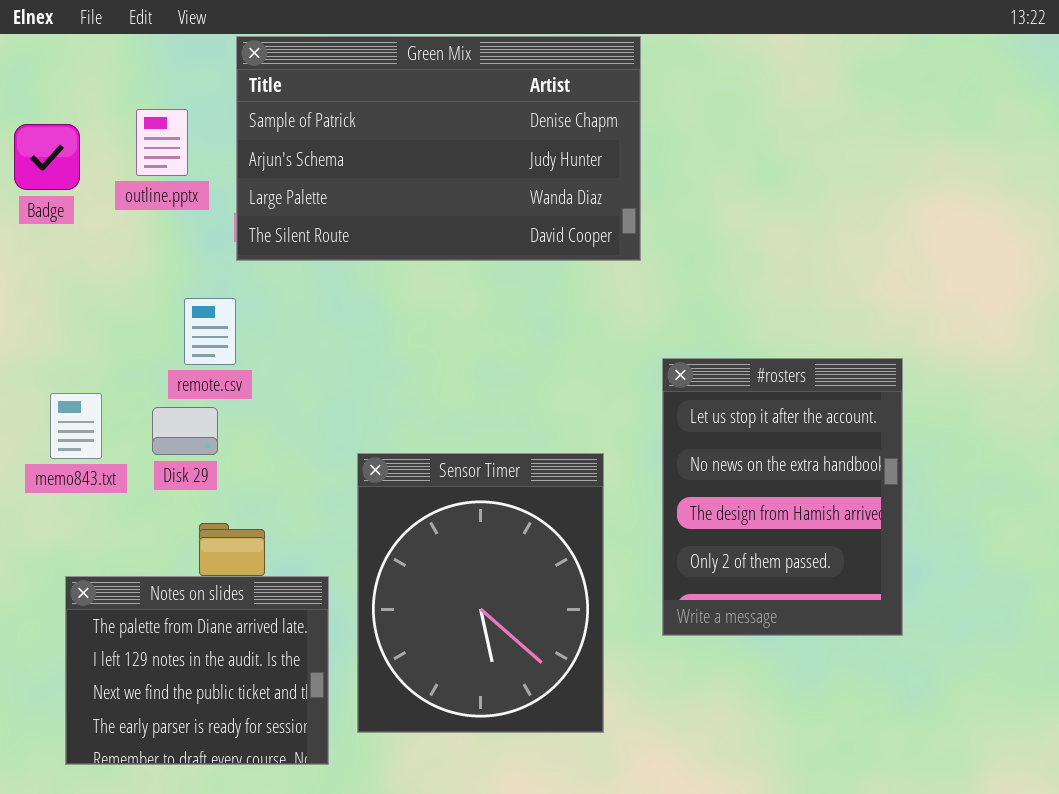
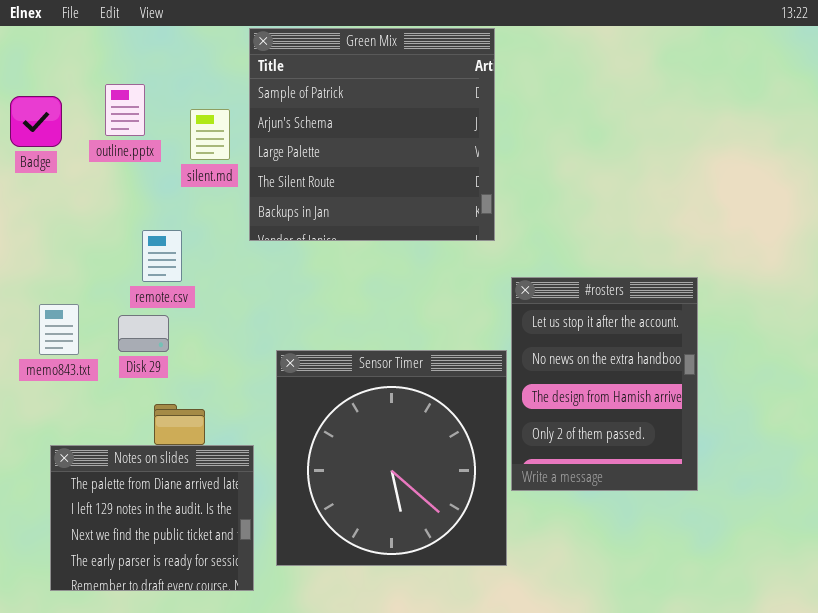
Green Mix: [236,36,641,261] -> [249,28,495,241], resized
Sensor Timer: [357,453,604,733] -> [276,350,507,566], resized

